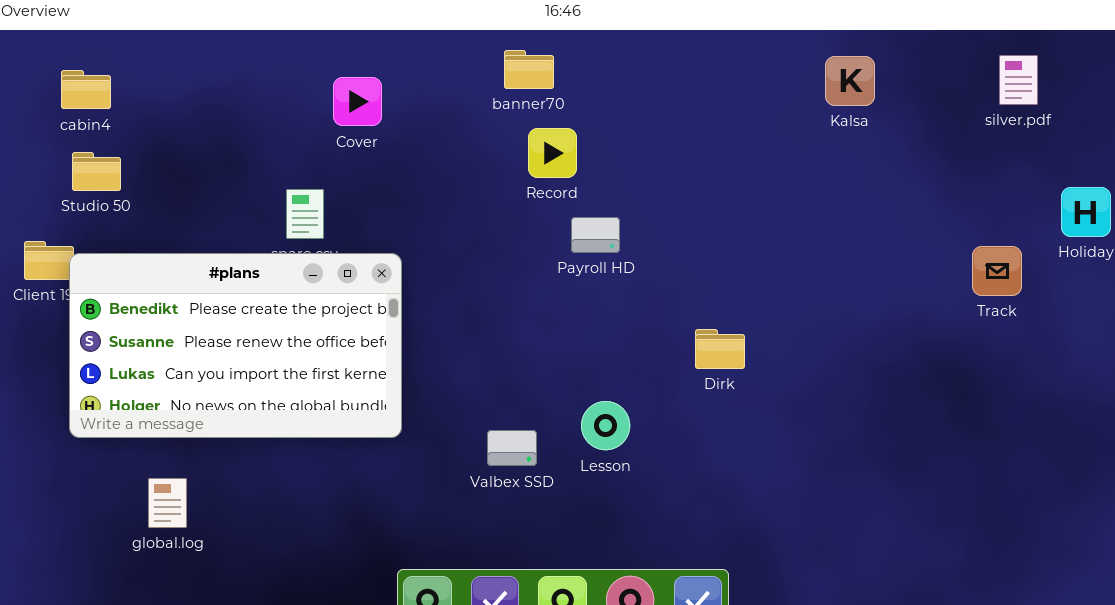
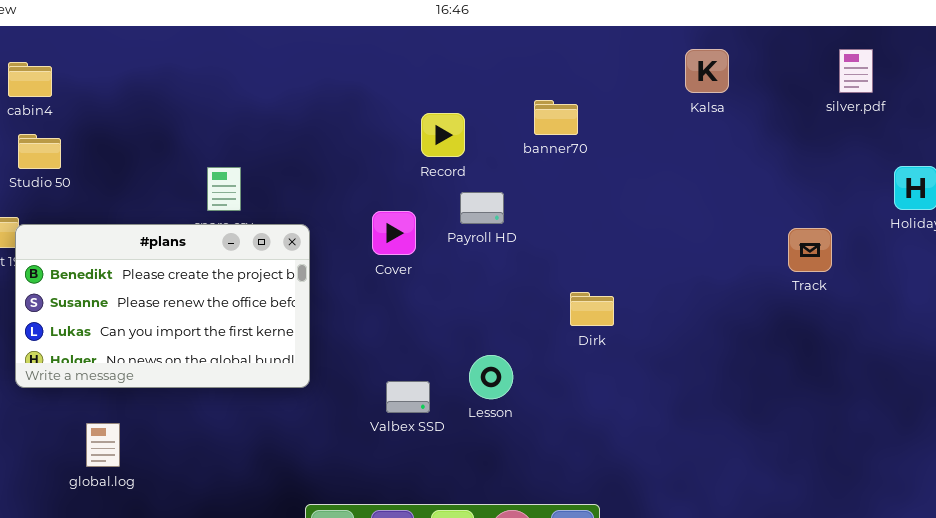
banner70: [504,50,554,89] -> [534,100,578,135], moved
Cover: [333,77,382,126] -> [372,211,416,255], moved
Track: [972,246,1022,296] -> [788,228,832,272], moved

